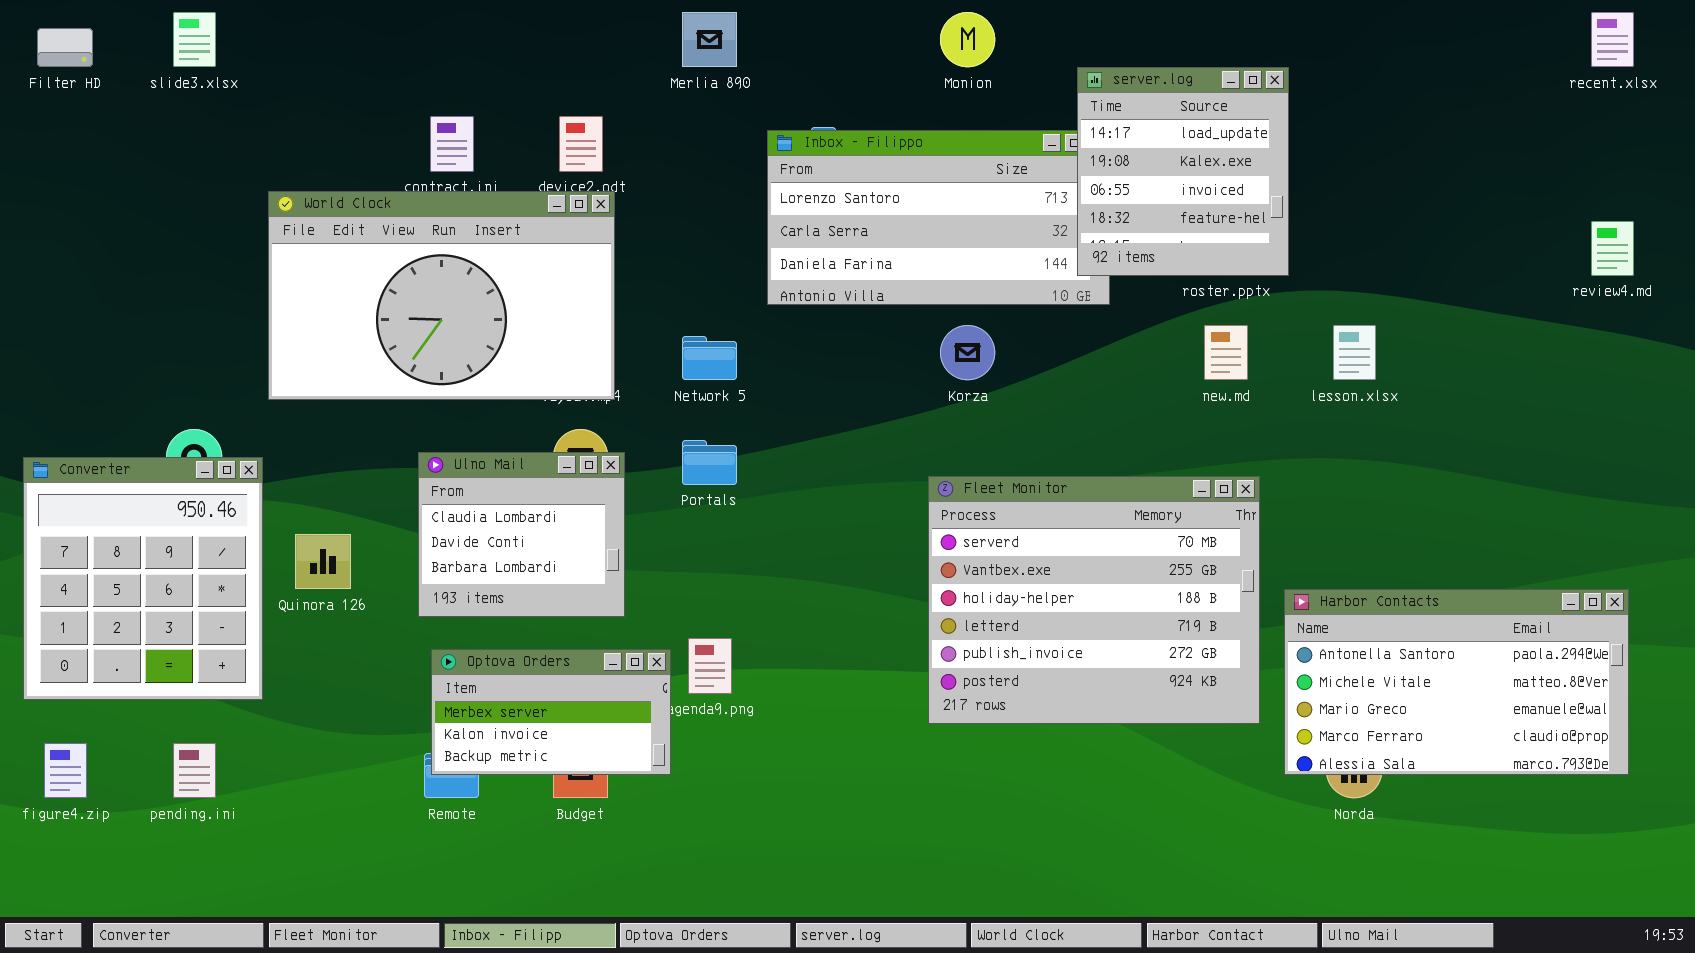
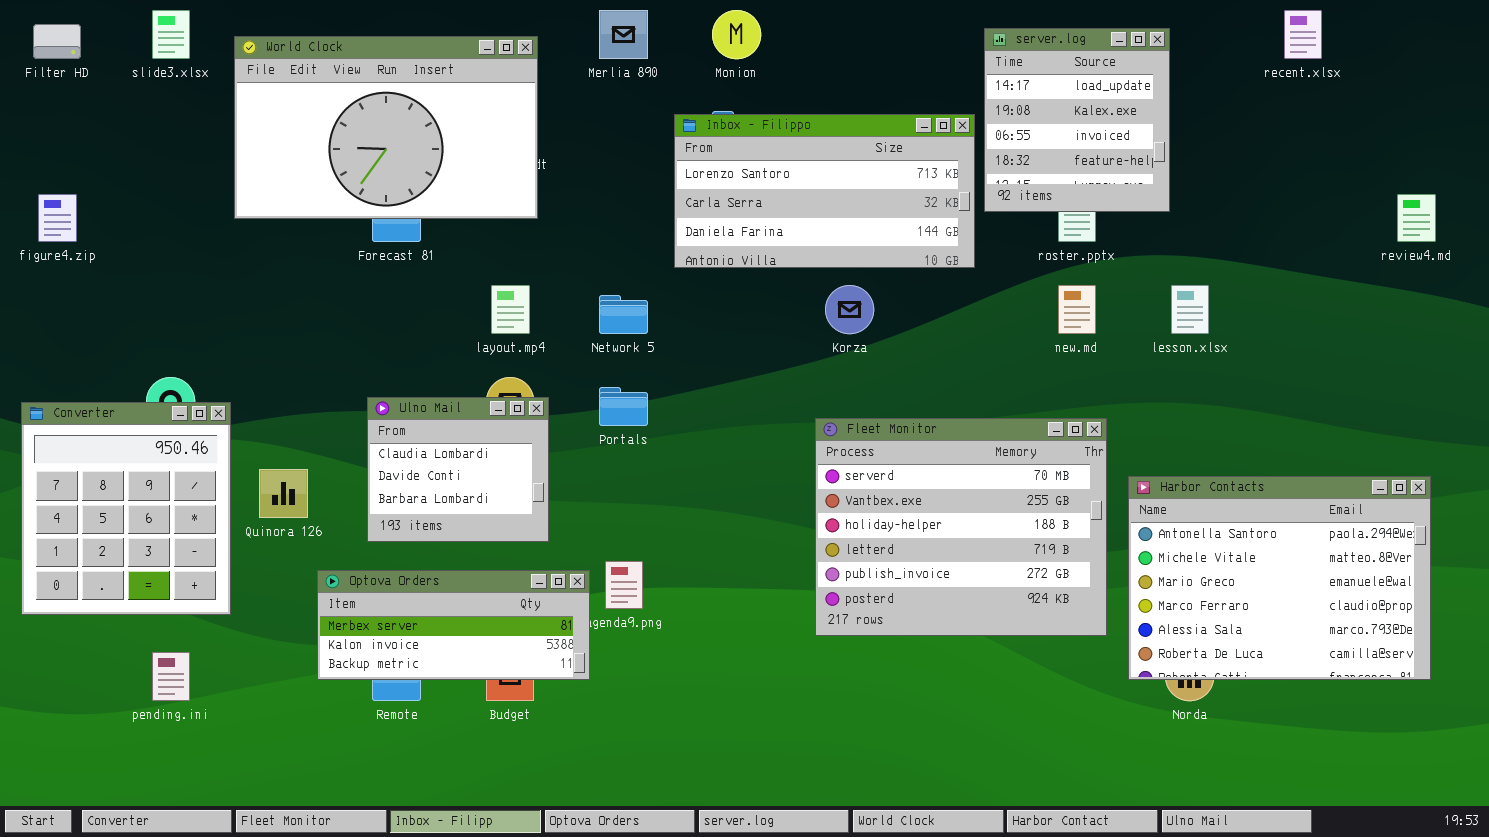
Monion: [940,12,995,67] -> [712,10,761,59], moved
recent.xlsx: [1591,12,1634,67] -> [1284,10,1322,59], moved
server.log: [1077,67,1289,276] -> [984,28,1170,212], moved
World Clock: [268,191,615,400] -> [234,36,538,219], moved
Harbor Contacts: [1284,589,1629,775] -> [1128,476,1431,680], resized
Optova Orders: [431,649,671,775] -> [317,570,590,680], resized
figure4.zip: [44,743,87,798] -> [38,194,77,242], moved

